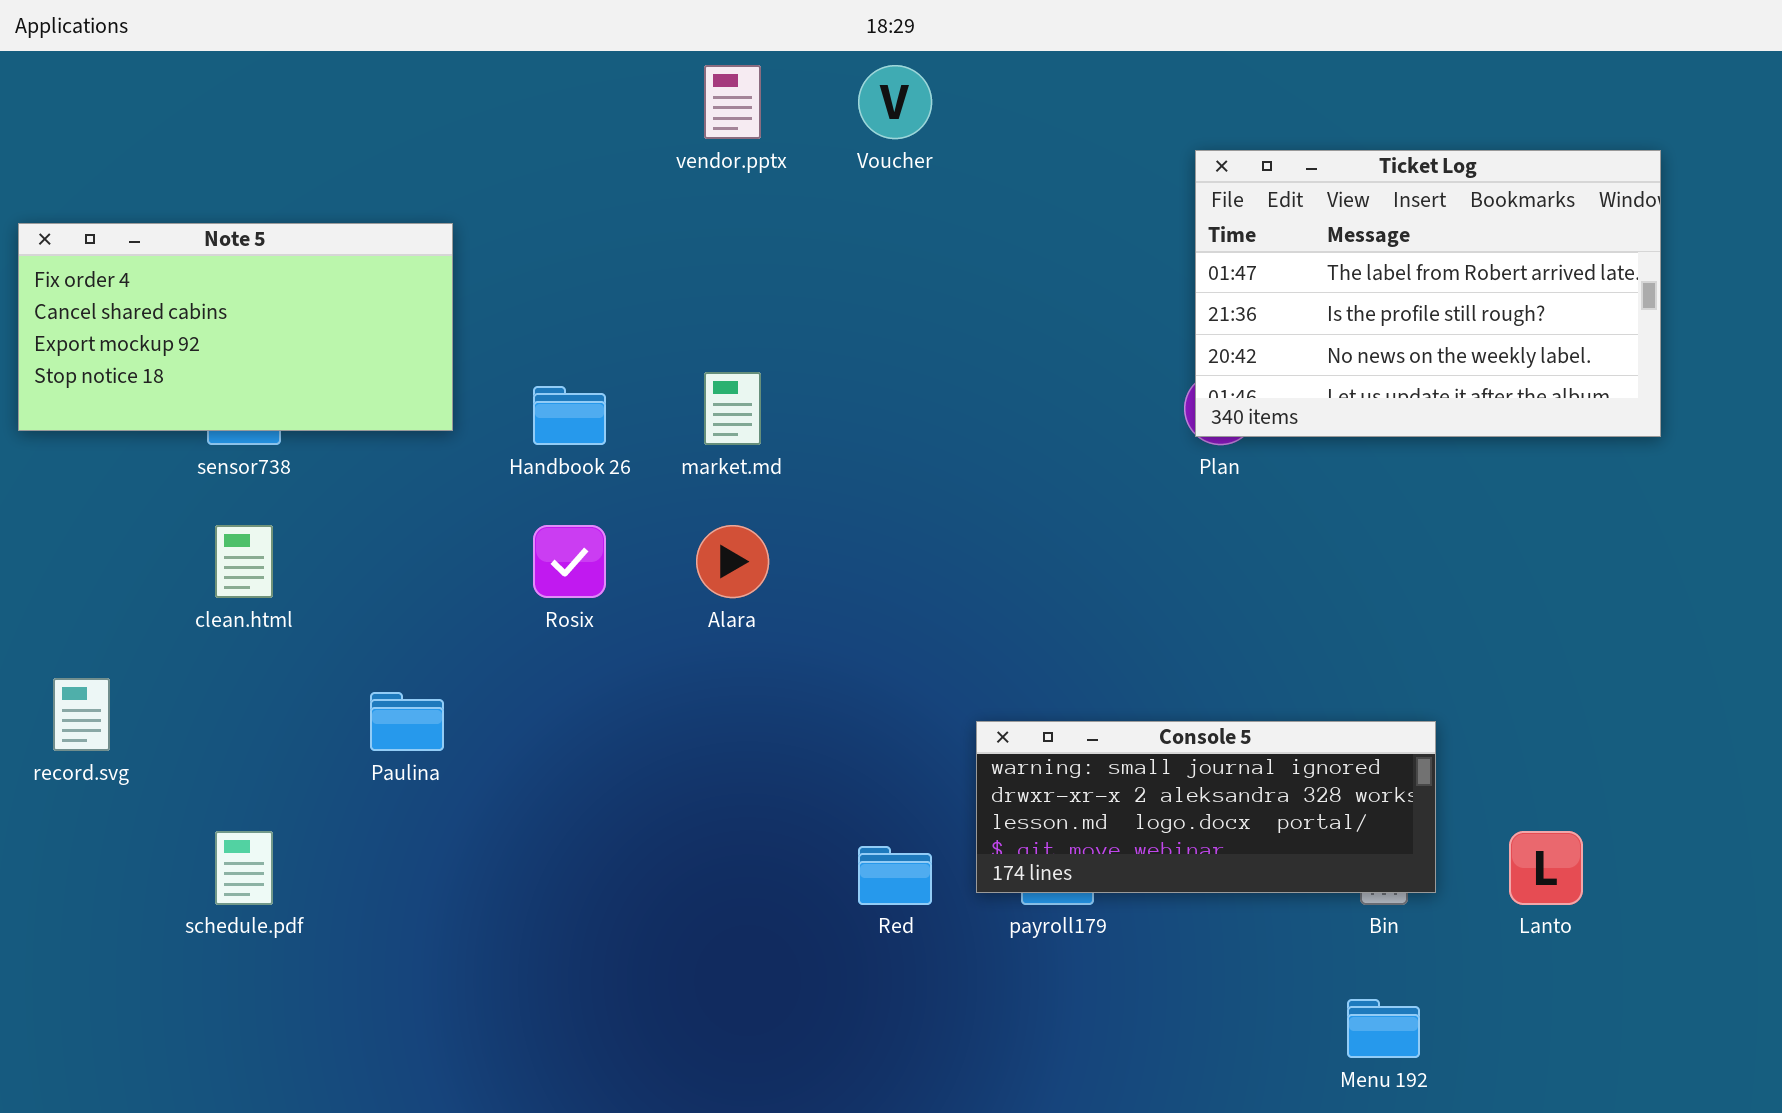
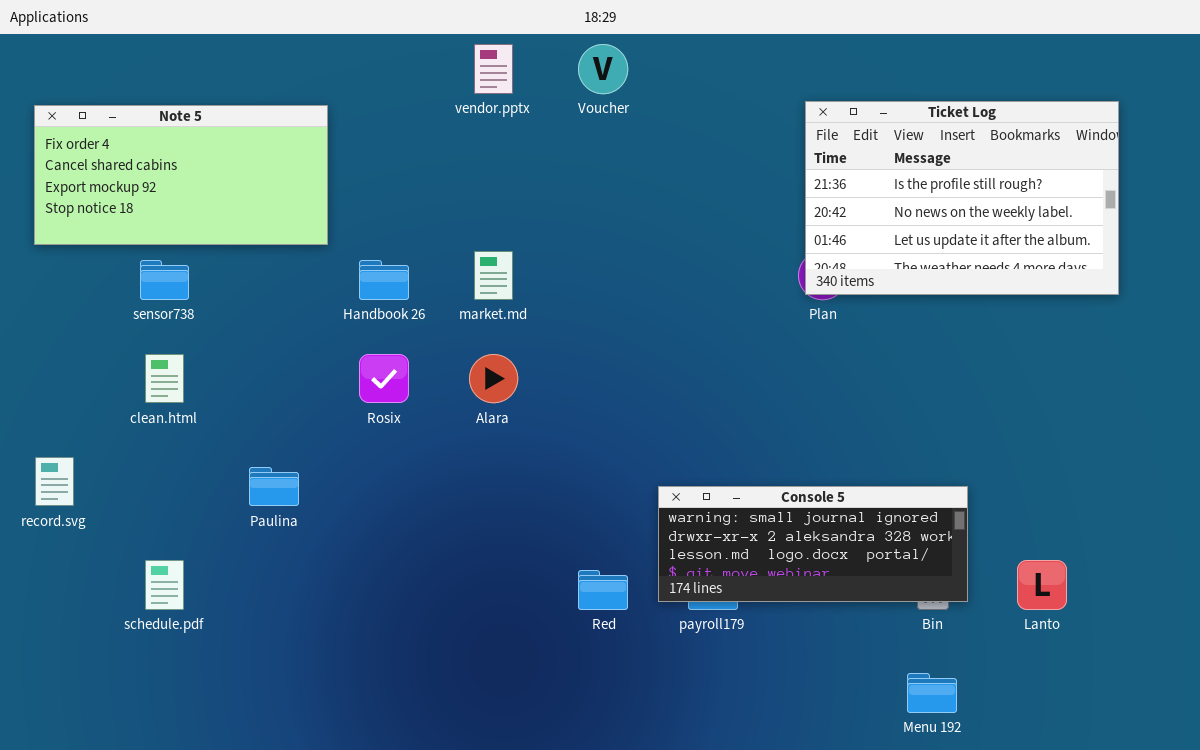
Ticket Log: [1195,150,1661,437] -> [805,101,1119,295], scrolled down 1 row
Note 5: [18,223,453,431] -> [34,105,328,245], moved

